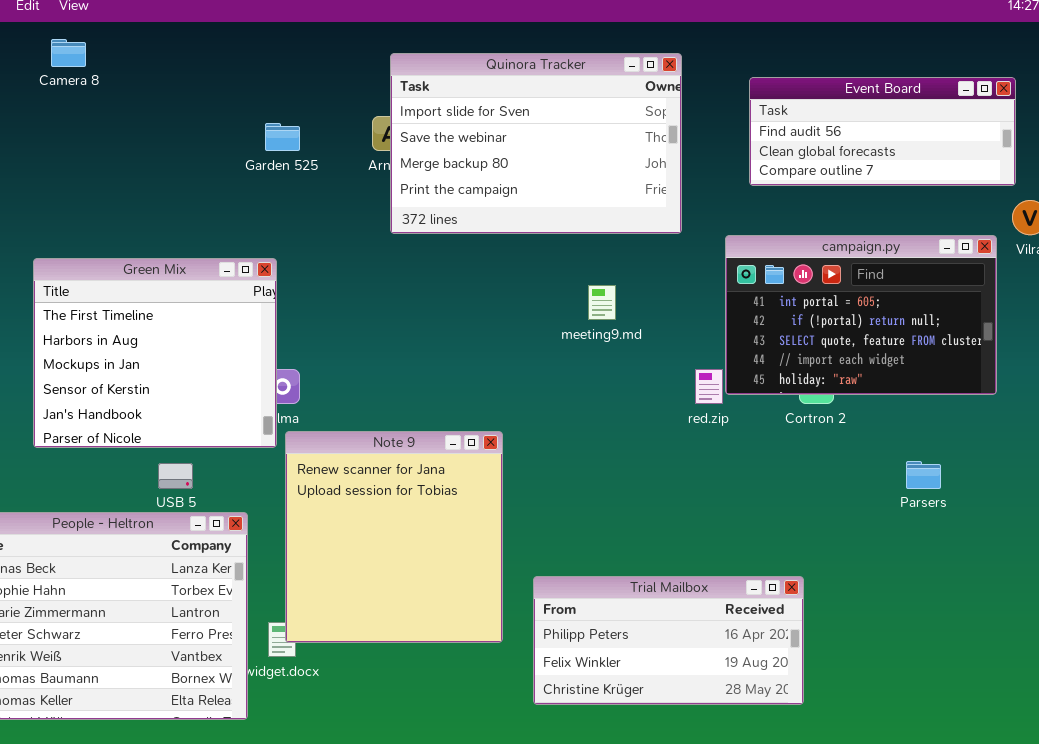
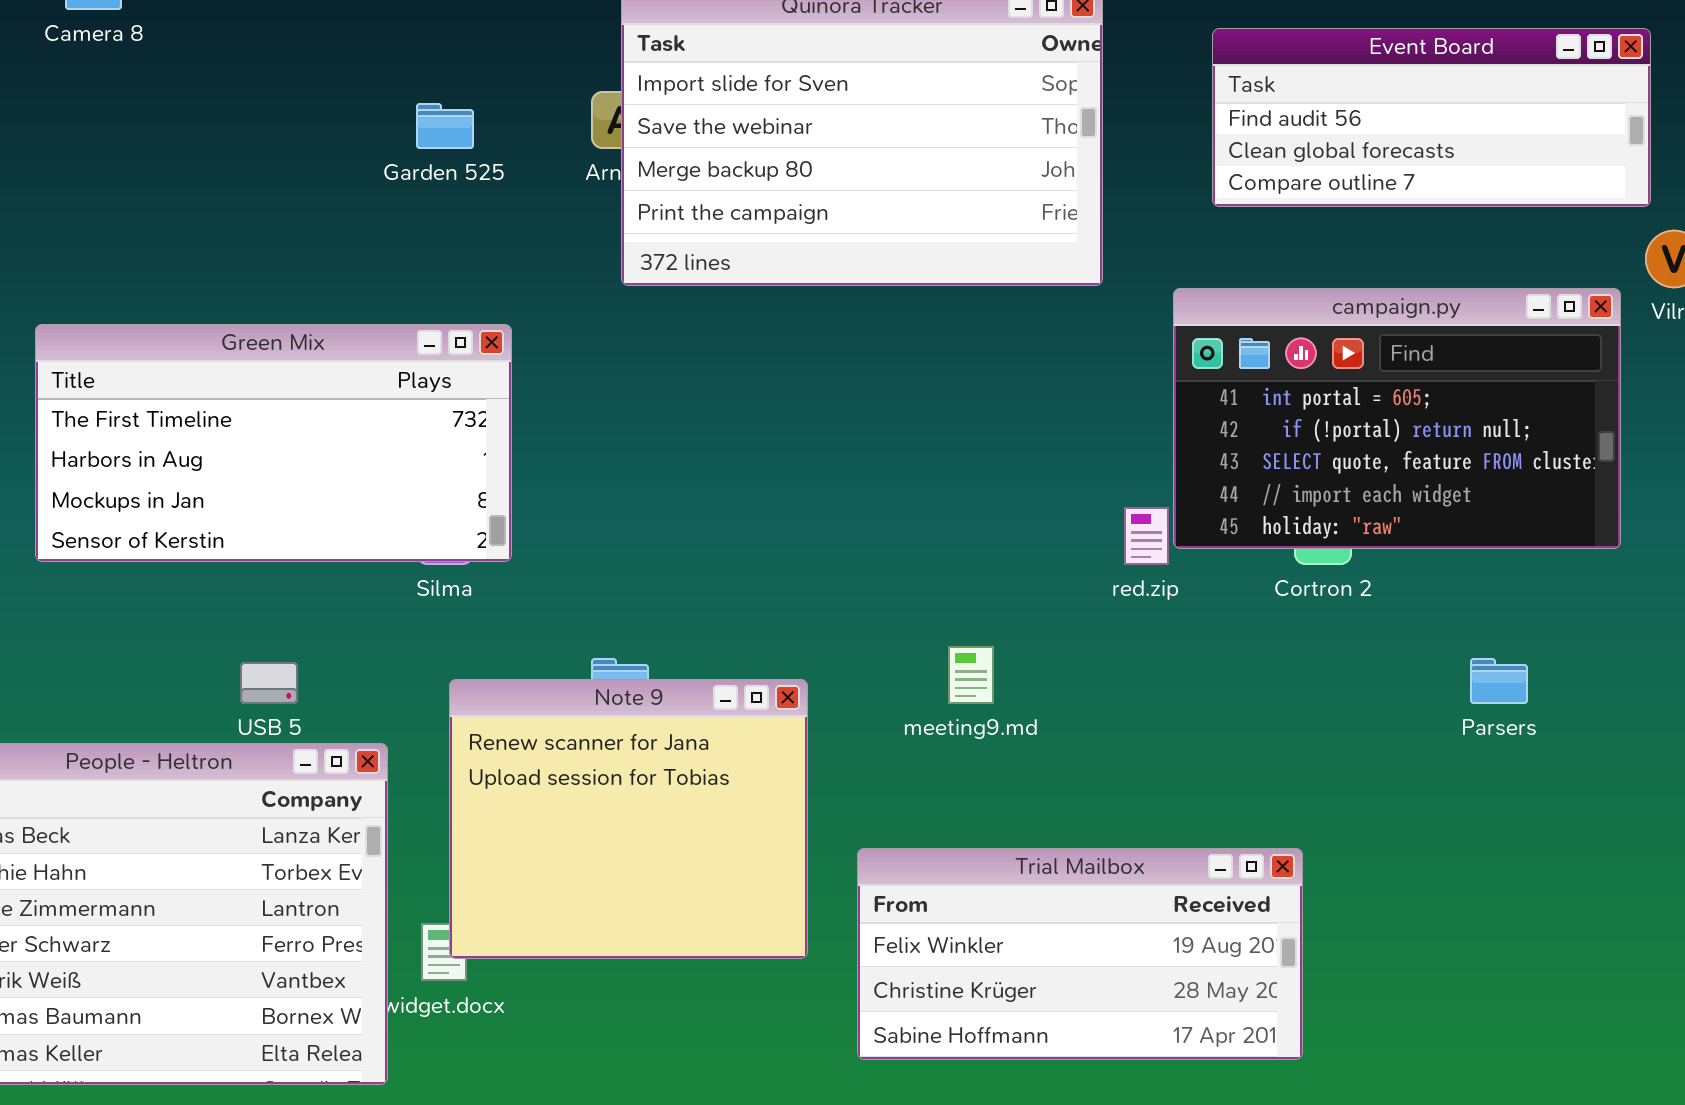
Green Mix: [33,258,277,448] -> [35,324,512,562], resized
meeting9.md: [588,285,616,320] -> [948,646,994,704], moved
Note 9: [285,431,503,643] -> [449,679,808,959], resized
Trial Mailbox: [533,576,804,705] -> [857,848,1303,1060], scrolled down 1 row

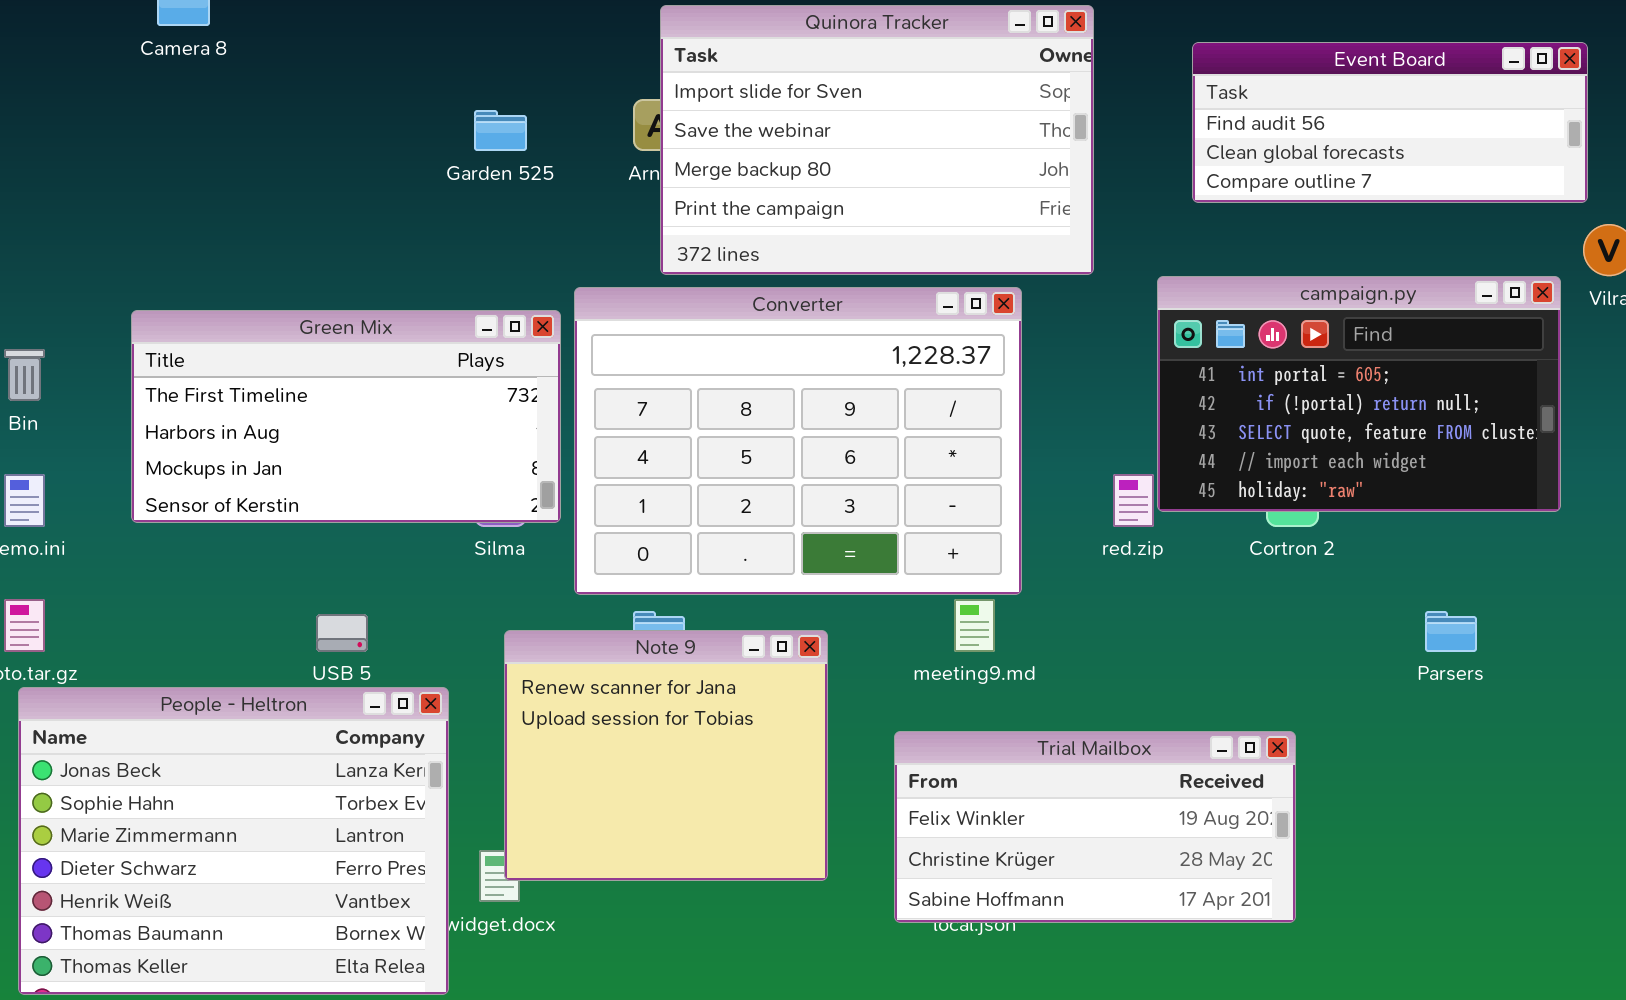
Converter: none -> [574,287,1022,595], opened
Trial Mailbox: [857,848,1303,1060] -> [894,731,1296,923], moved

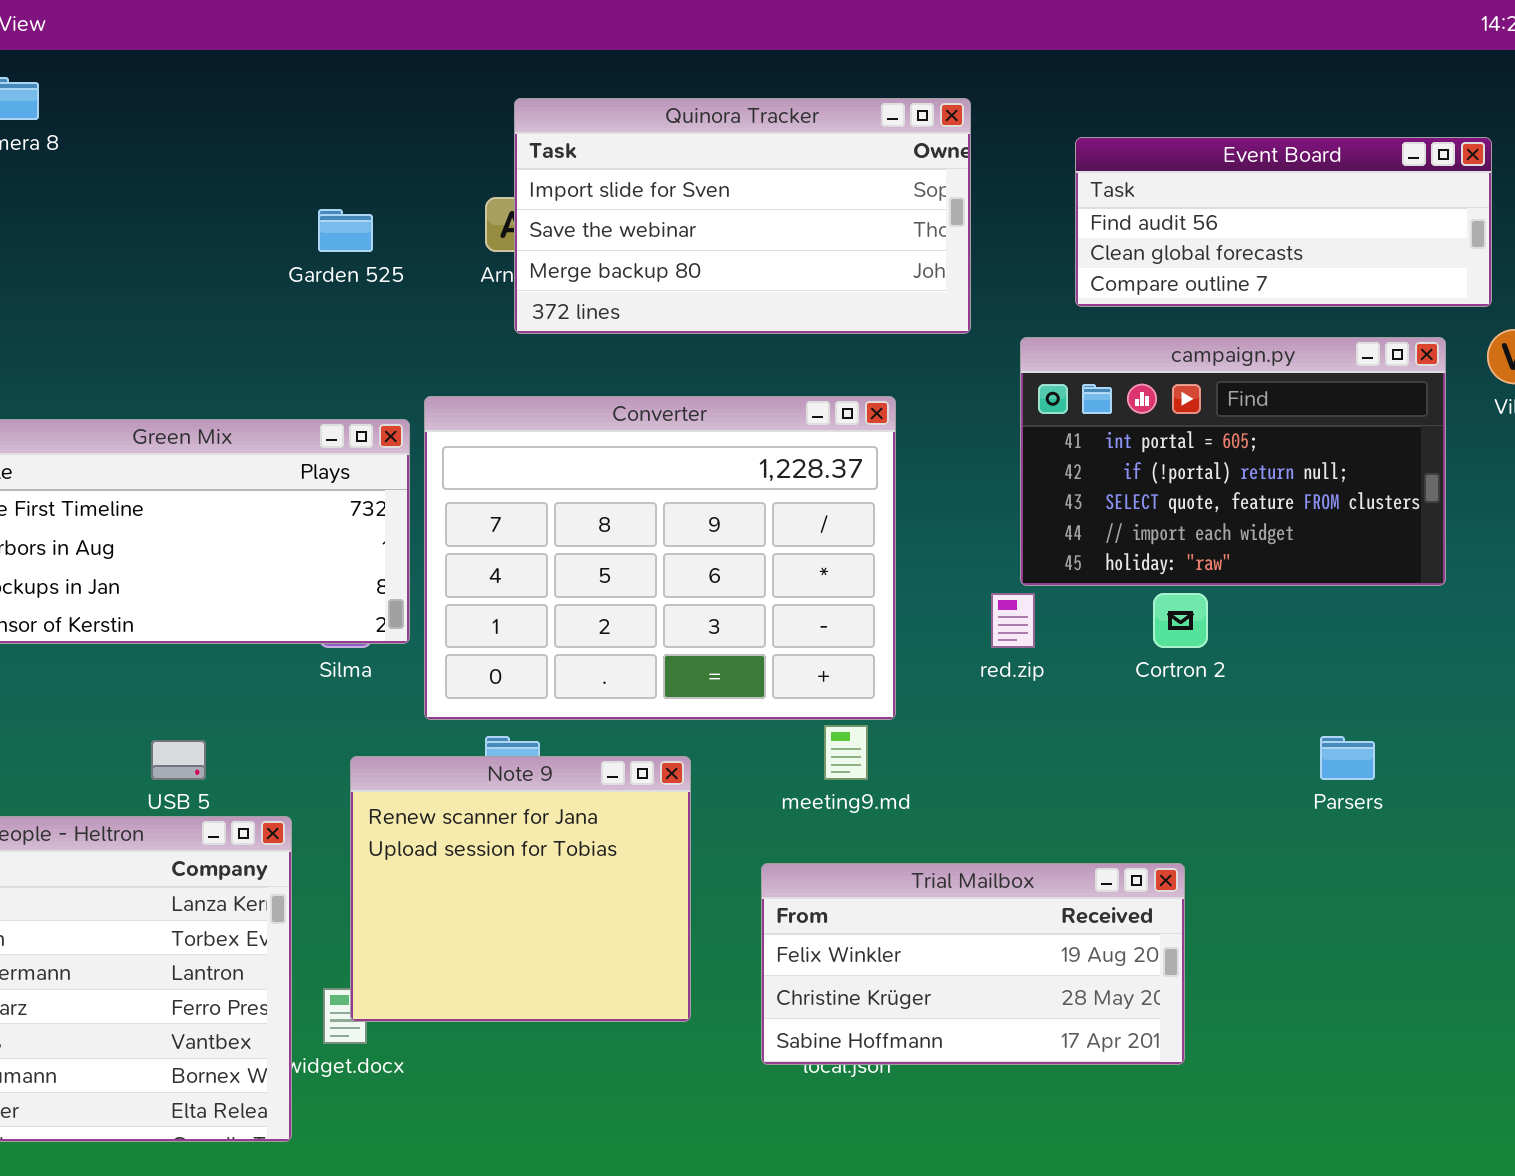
Quinora Tracker: [660,5,1094,275] -> [514,98,971,334], resized
campaign.py: [1157,276,1561,512] -> [1020,337,1446,586], moved

